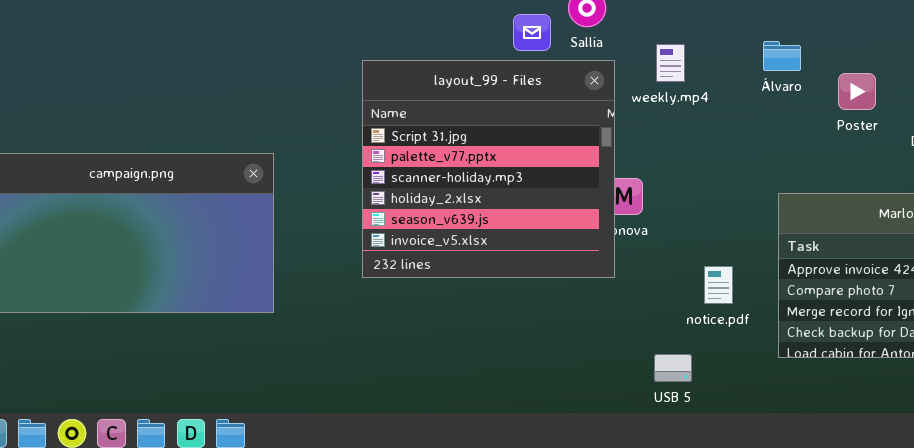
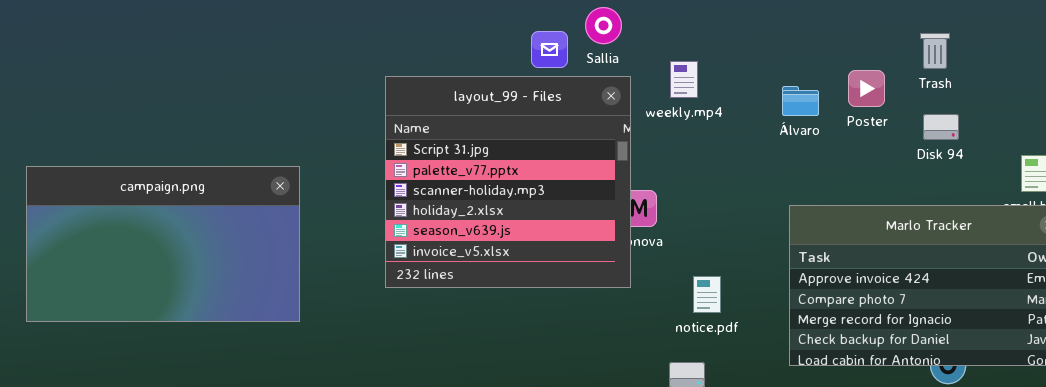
Álvaro: [763,41,801,71] -> [782,86,819,116], moved
Poster: [838,73,876,110] -> [848,70,885,107], moved
notice.pdf: [704,266,733,304] -> [693,276,721,313], moved

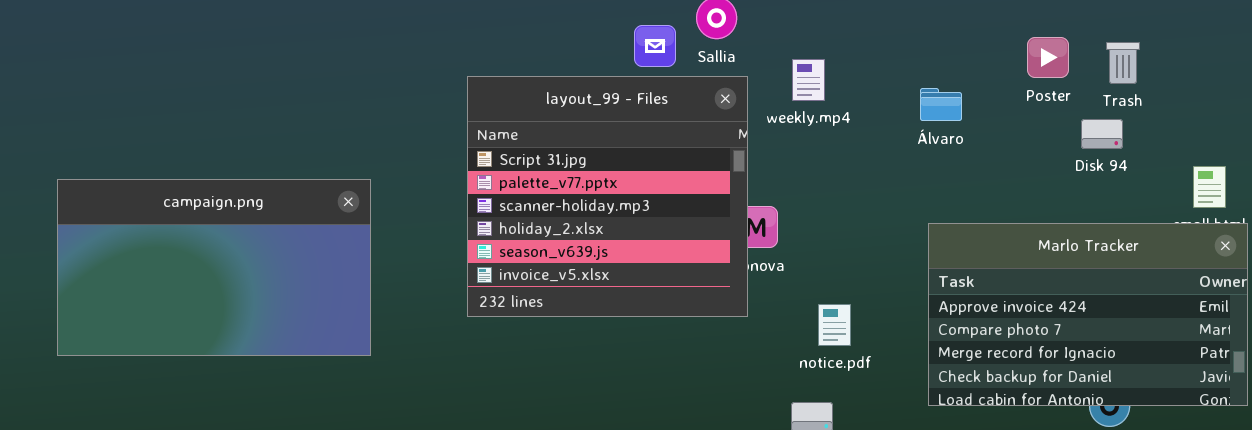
Trash: [920,33,950,69] -> [1106,42,1140,84], moved
Poster: [848,70,885,107] -> [1027,37,1069,78], moved

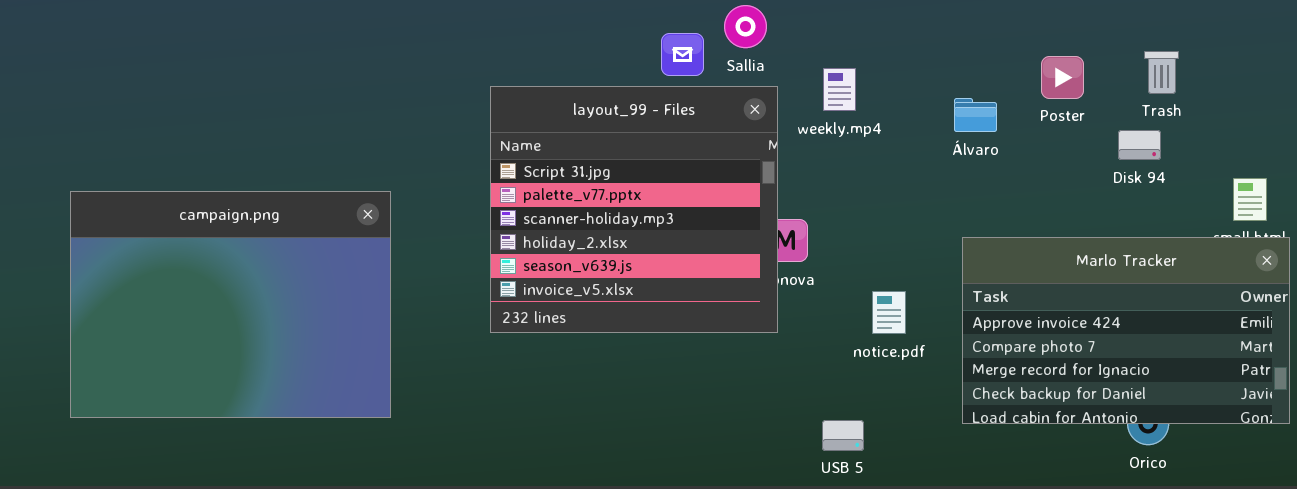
Poster: [1027,37,1069,78] -> [1041,56,1084,99], moved
campaign.png: [57,179,371,356] -> [70,191,391,418], resized
notice.pdf: [818,304,851,346] -> [872,291,906,334], moved

